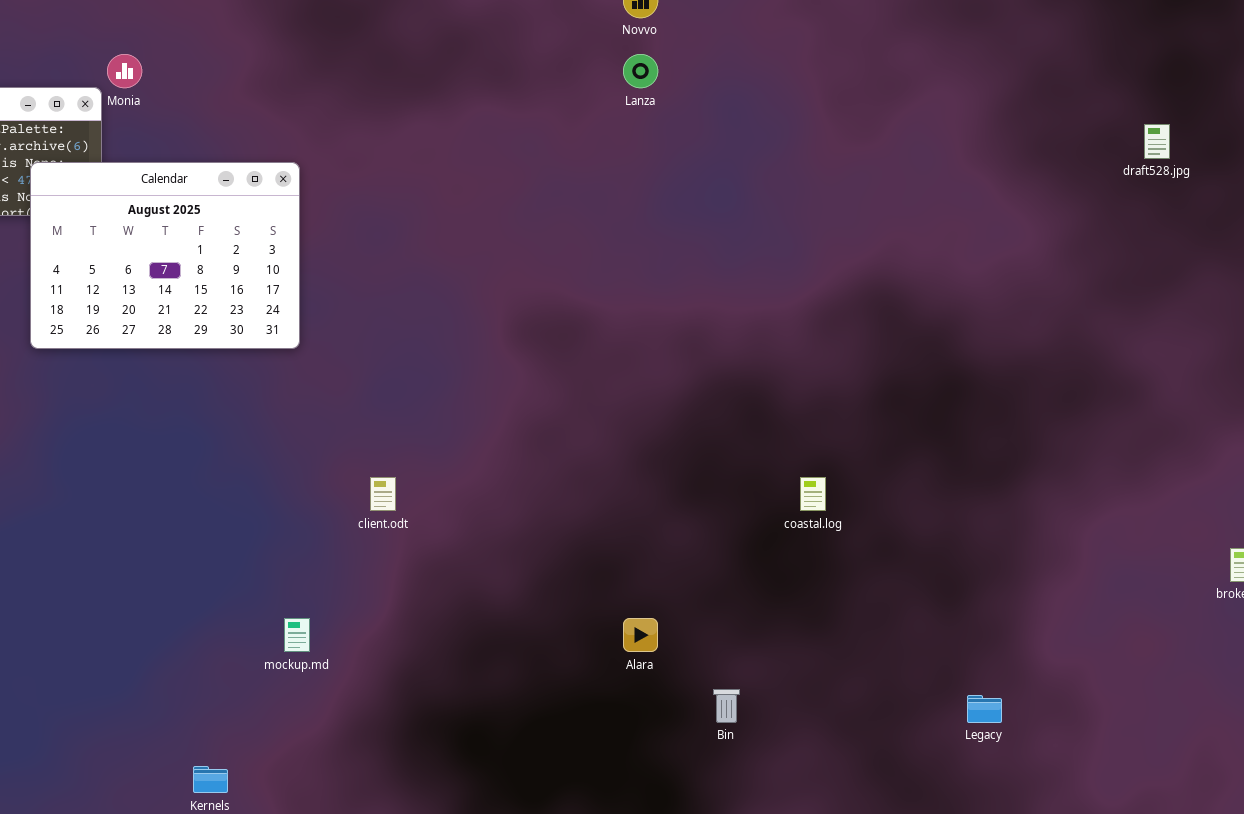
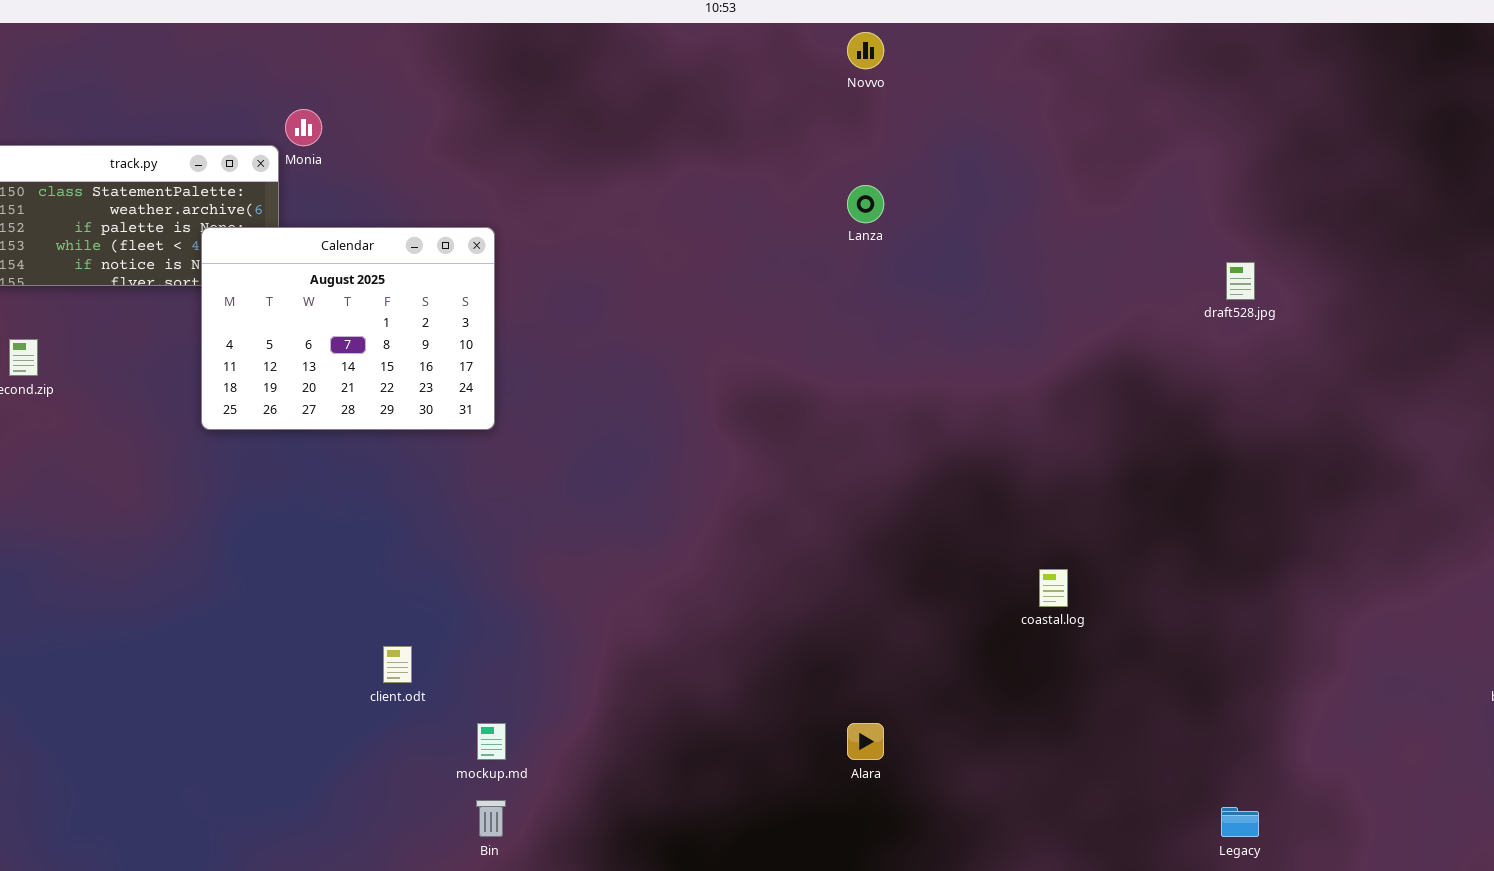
Lanza: [623,54,658,88] -> [847,185,884,223], moved
draft528.jpg: [1144,124,1170,159] -> [1226,262,1255,300], moved
client.odt: [370,477,396,511] -> [383,646,412,683], moved
Bin: [713,689,740,723] -> [476,800,506,837], moved

